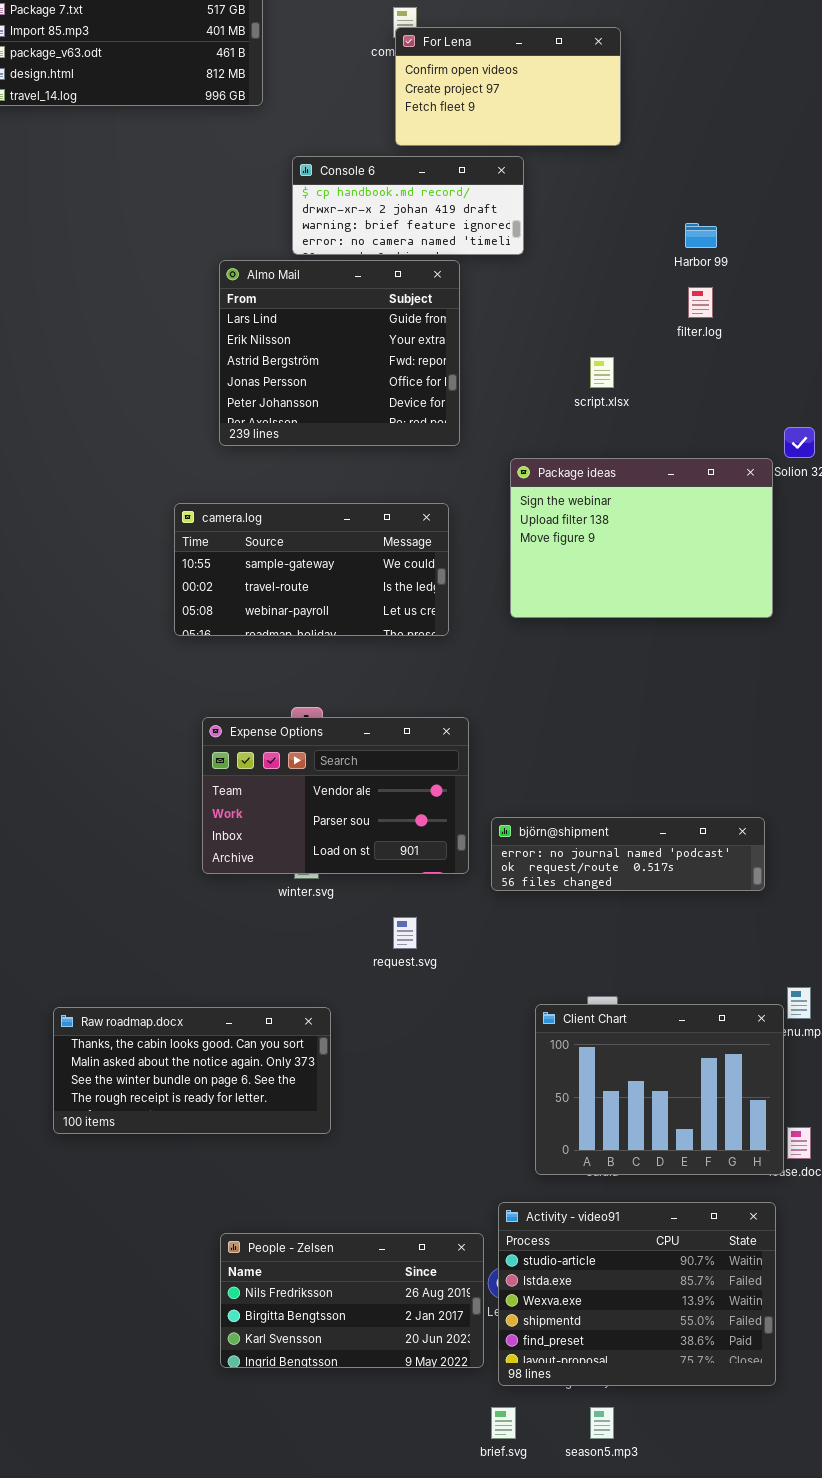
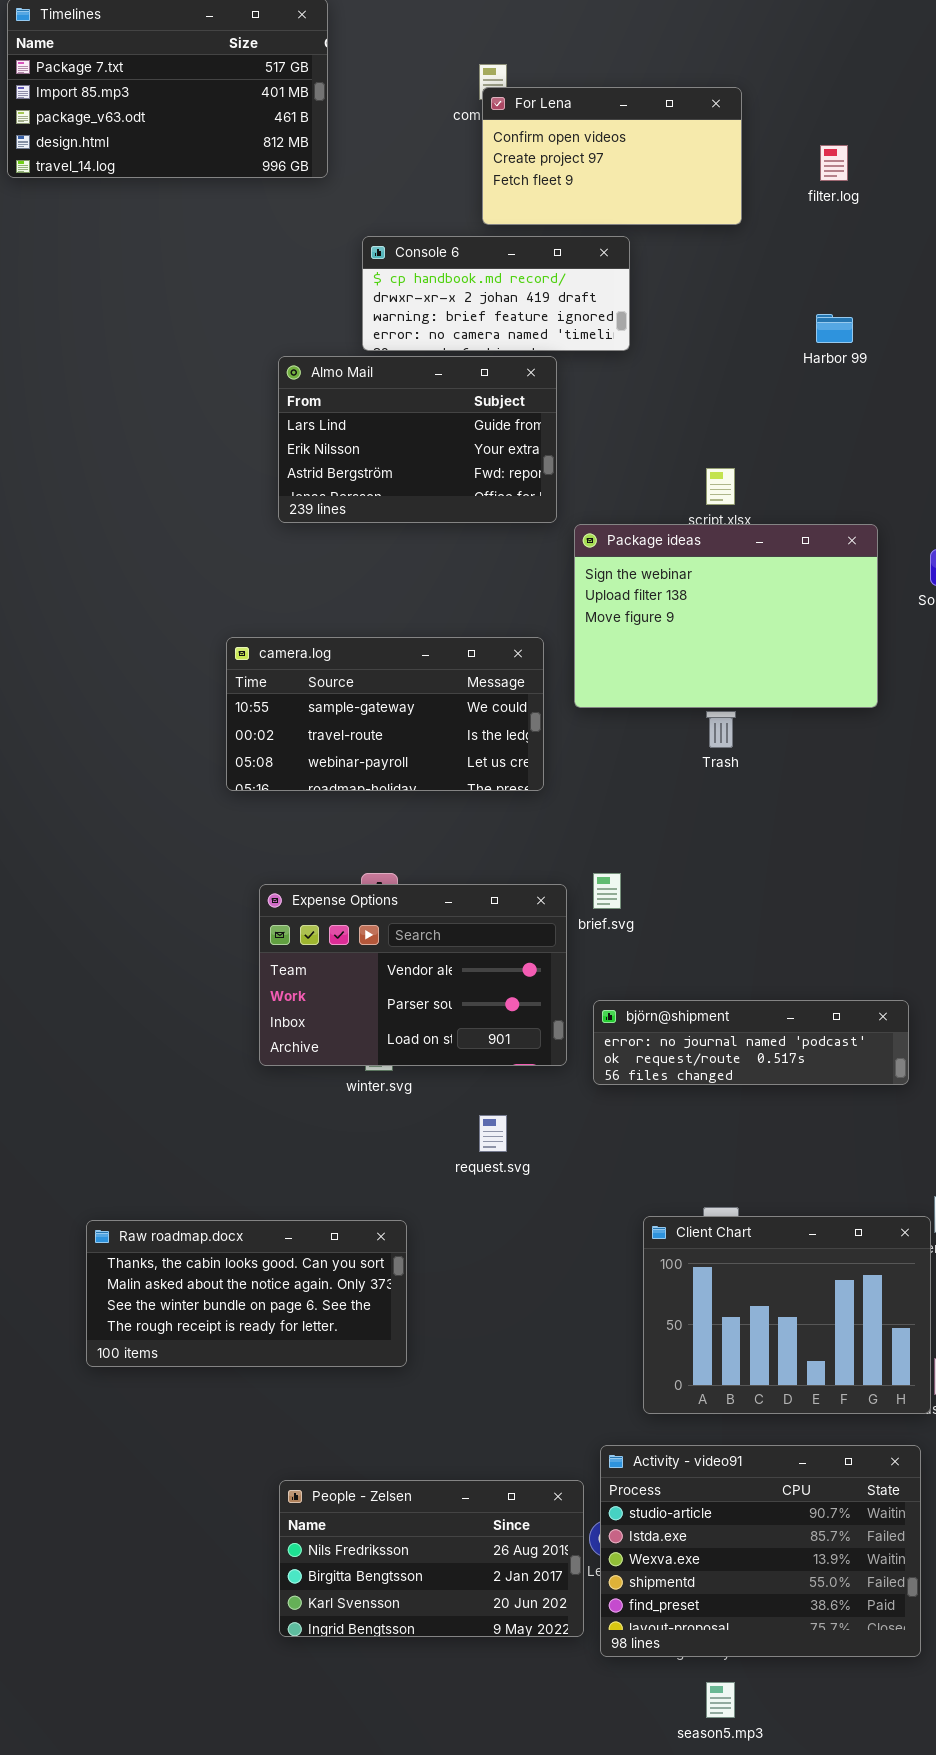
Almo Mail: [219,260,460,446] -> [278,356,557,523], resized
filter.log: [688,287,713,318] -> [820,145,848,181], moved
Package ideas: [510,458,773,618] -> [574,524,878,708], moved
brief.svg: [491,1407,516,1439] -> [593,873,621,909], moved

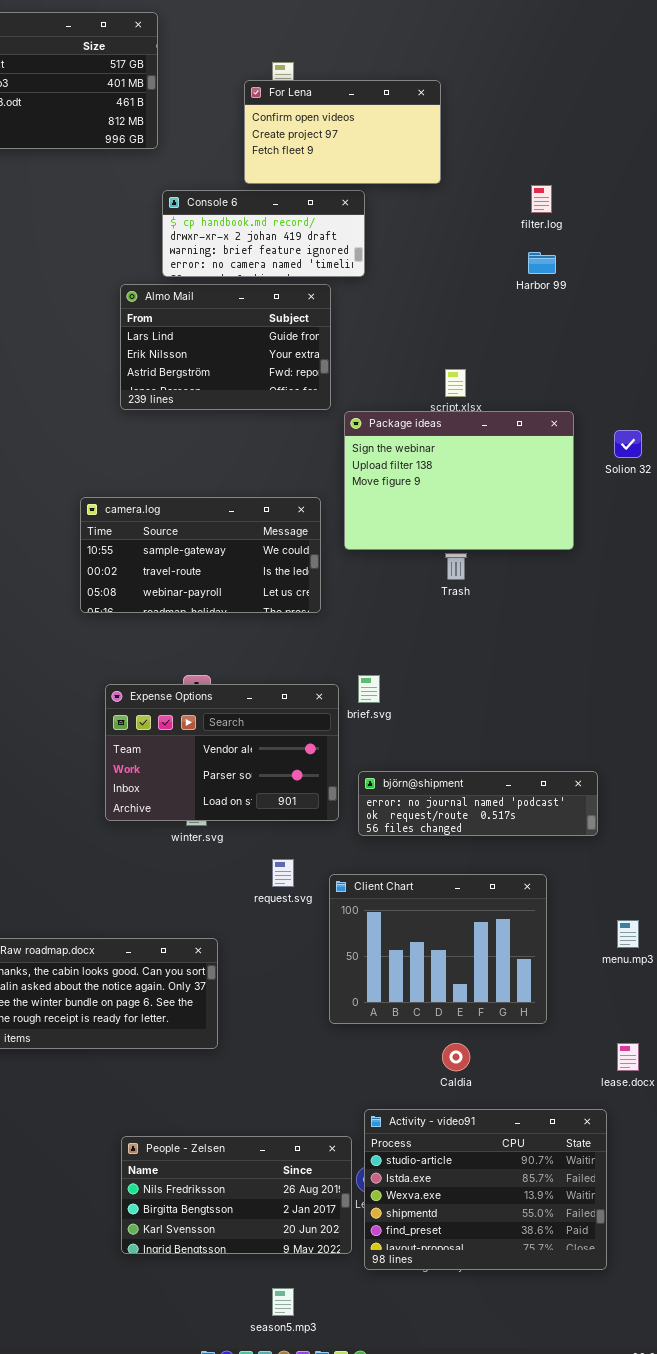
For Lena: [482,87,742,225] -> [244,80,441,184], moved
filter.log: [820,145,848,181] -> [531,185,552,213], moved
Console 6: [362,236,630,351] -> [162,190,365,277], moved
Client Chart: [643,1216,931,1414] -> [329,874,547,1024], moved
season5.mp3: [706,1682,735,1718] -> [272,1288,294,1316], moved

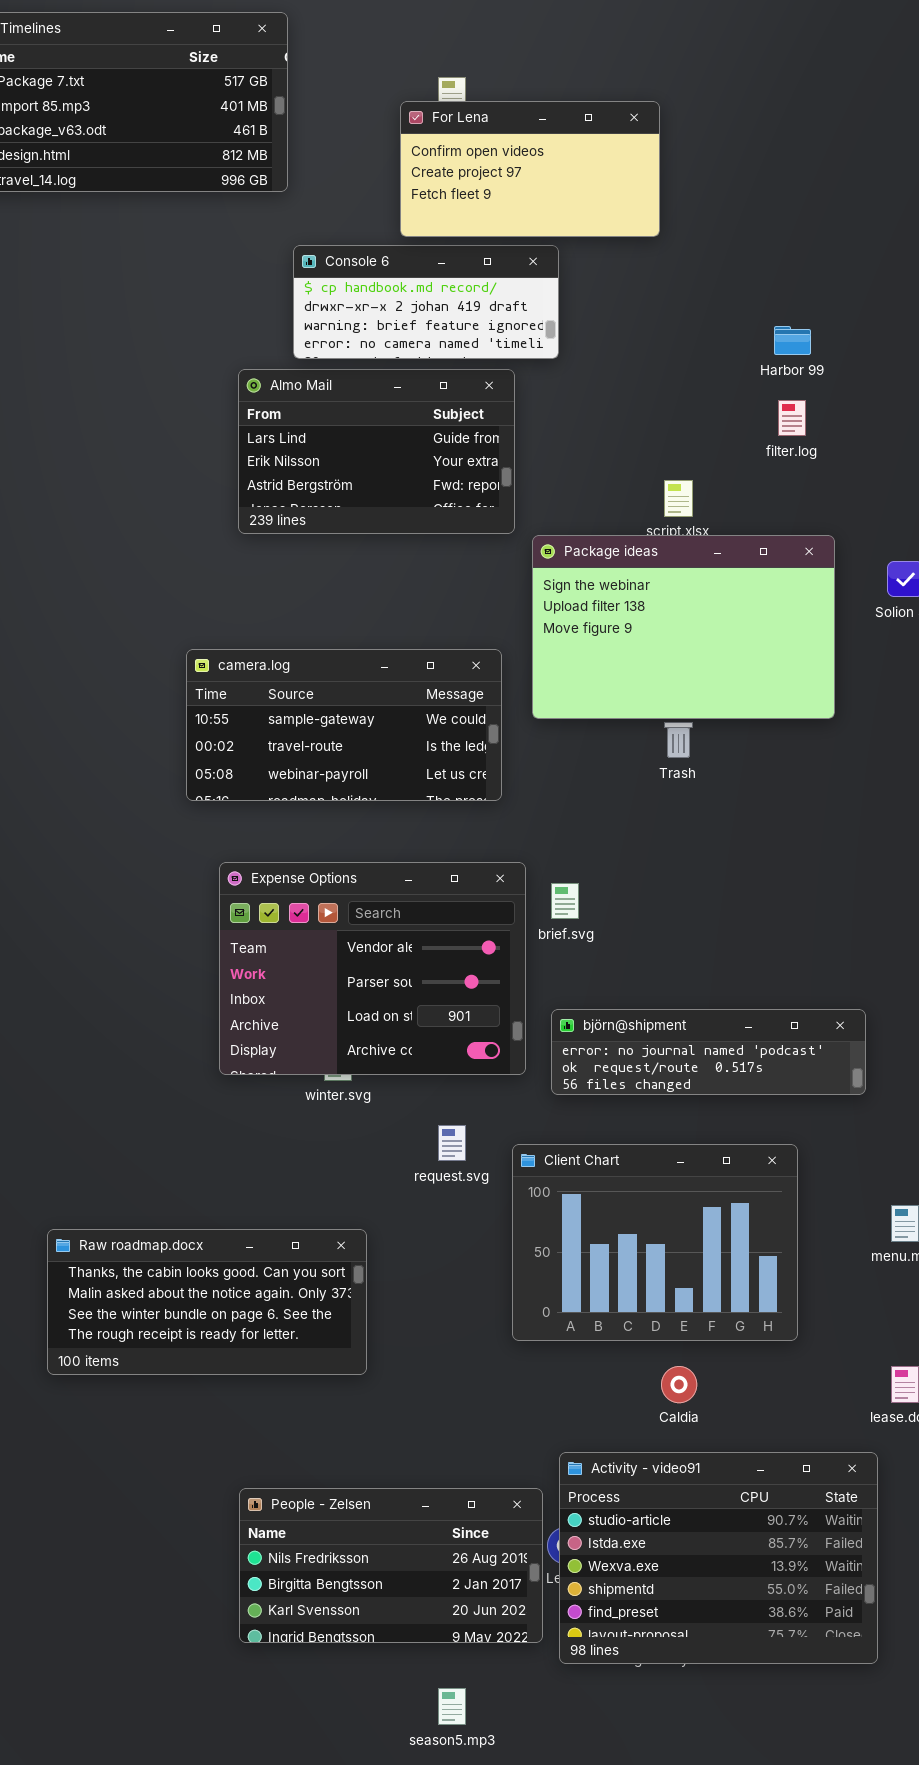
filter.log: [531,185,552,213] -> [778,400,806,436], moved
Expense Options: [105,684,339,821] -> [219,862,526,1075], resized

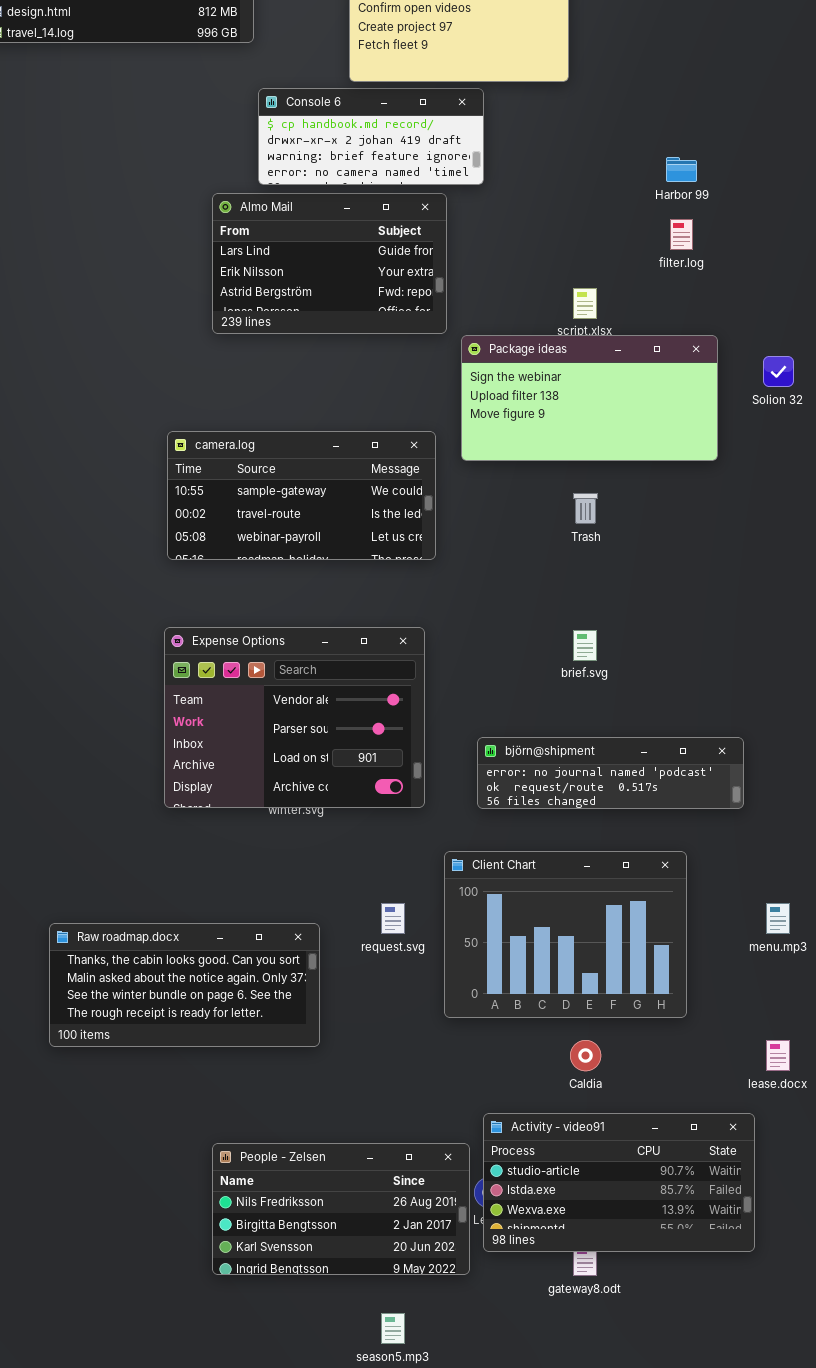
Package ideas: [532,535,835,719] -> [461,335,718,461], resized
Expense Options: [219,862,526,1075] -> [164,627,425,808], moved
brief.svg: [551,883,579,919] -> [573,630,597,661], moved
request.svg: [438,1125,466,1161] -> [381,903,405,934], moved
Activity - video91: [559,1452,878,1664] -> [483,1113,755,1252], resized

